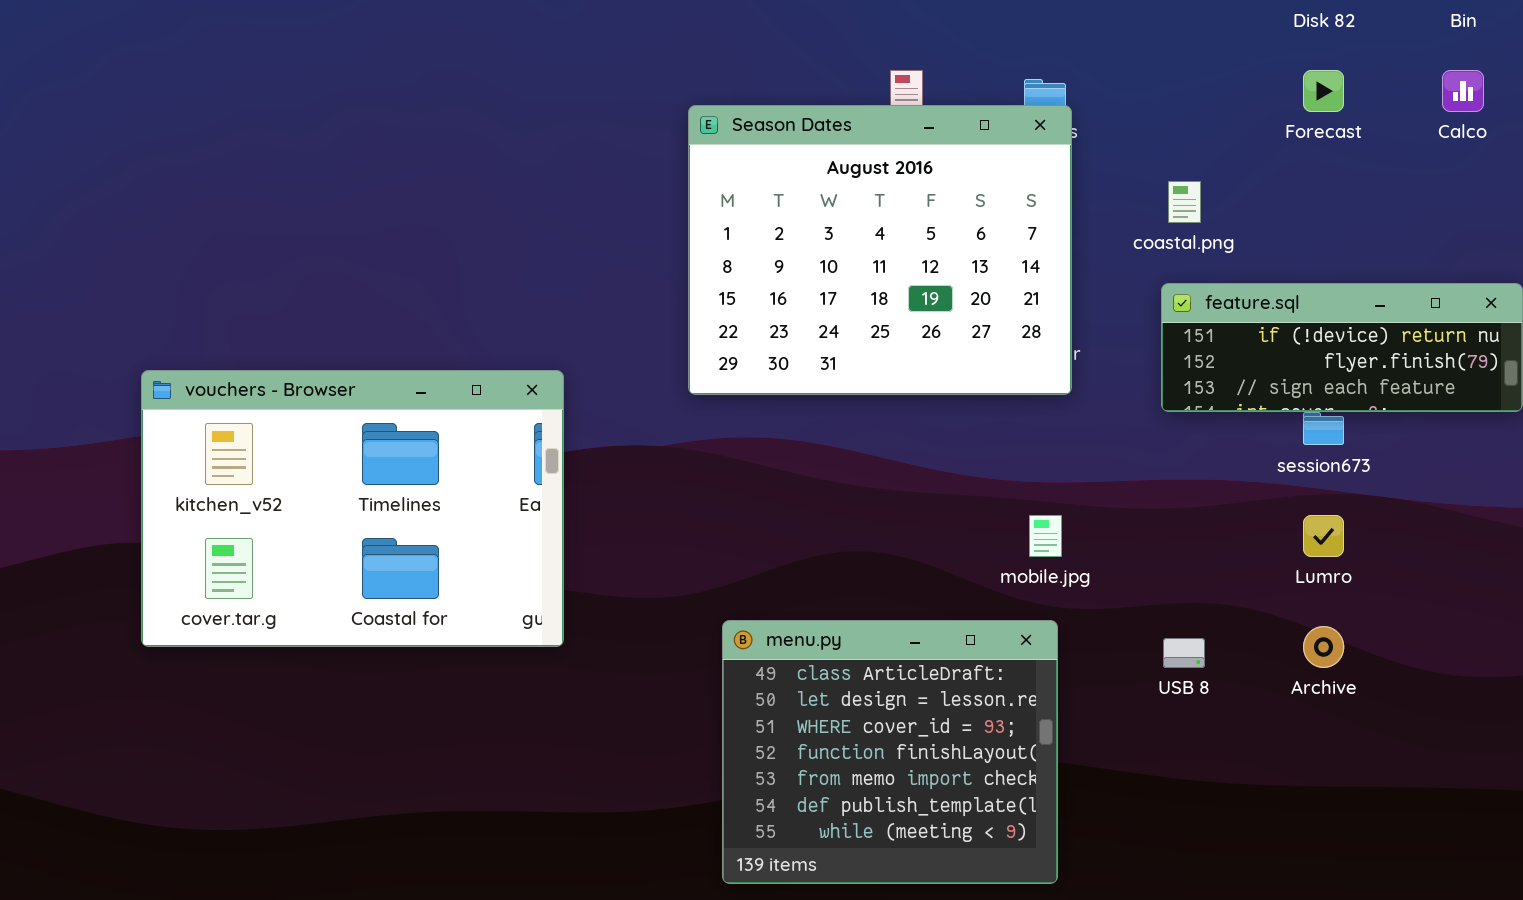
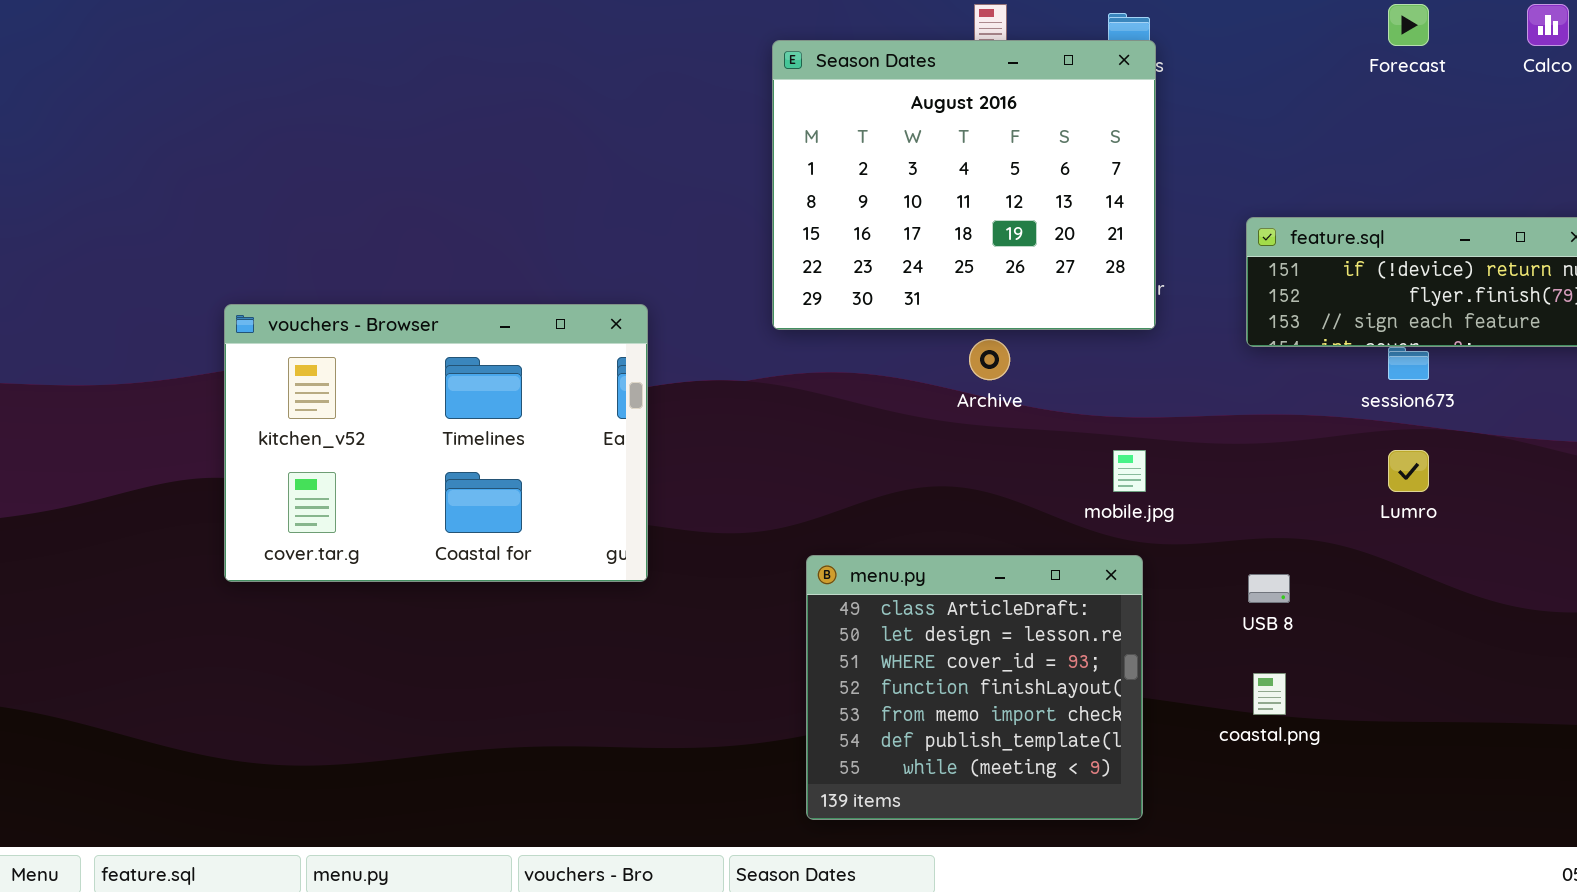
coastal.png: [1168,181,1201,223] -> [1253,673,1286,715], moved
Archive: [1303,626,1344,668] -> [969,339,1010,380], moved

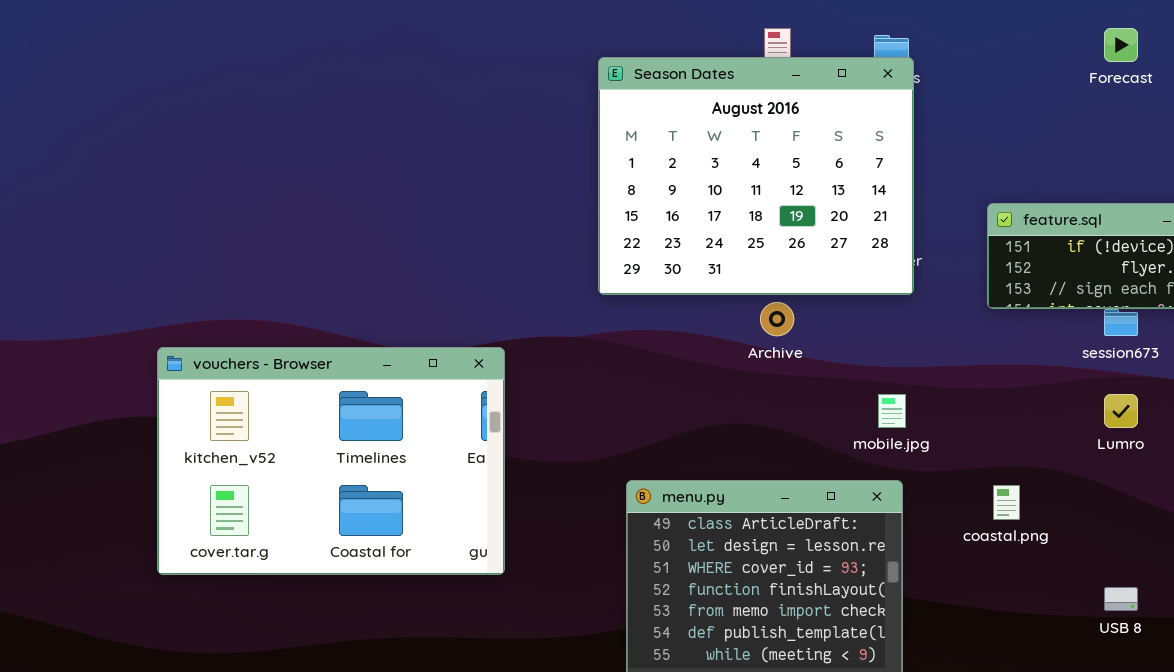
vouchers - Browser: [224,304,648,582] -> [157,347,505,575], moved
USB 8: [1248,574,1290,603] -> [1104,587,1138,611], moved
coastal.png: [1253,673,1286,715] -> [993,485,1020,520], moved

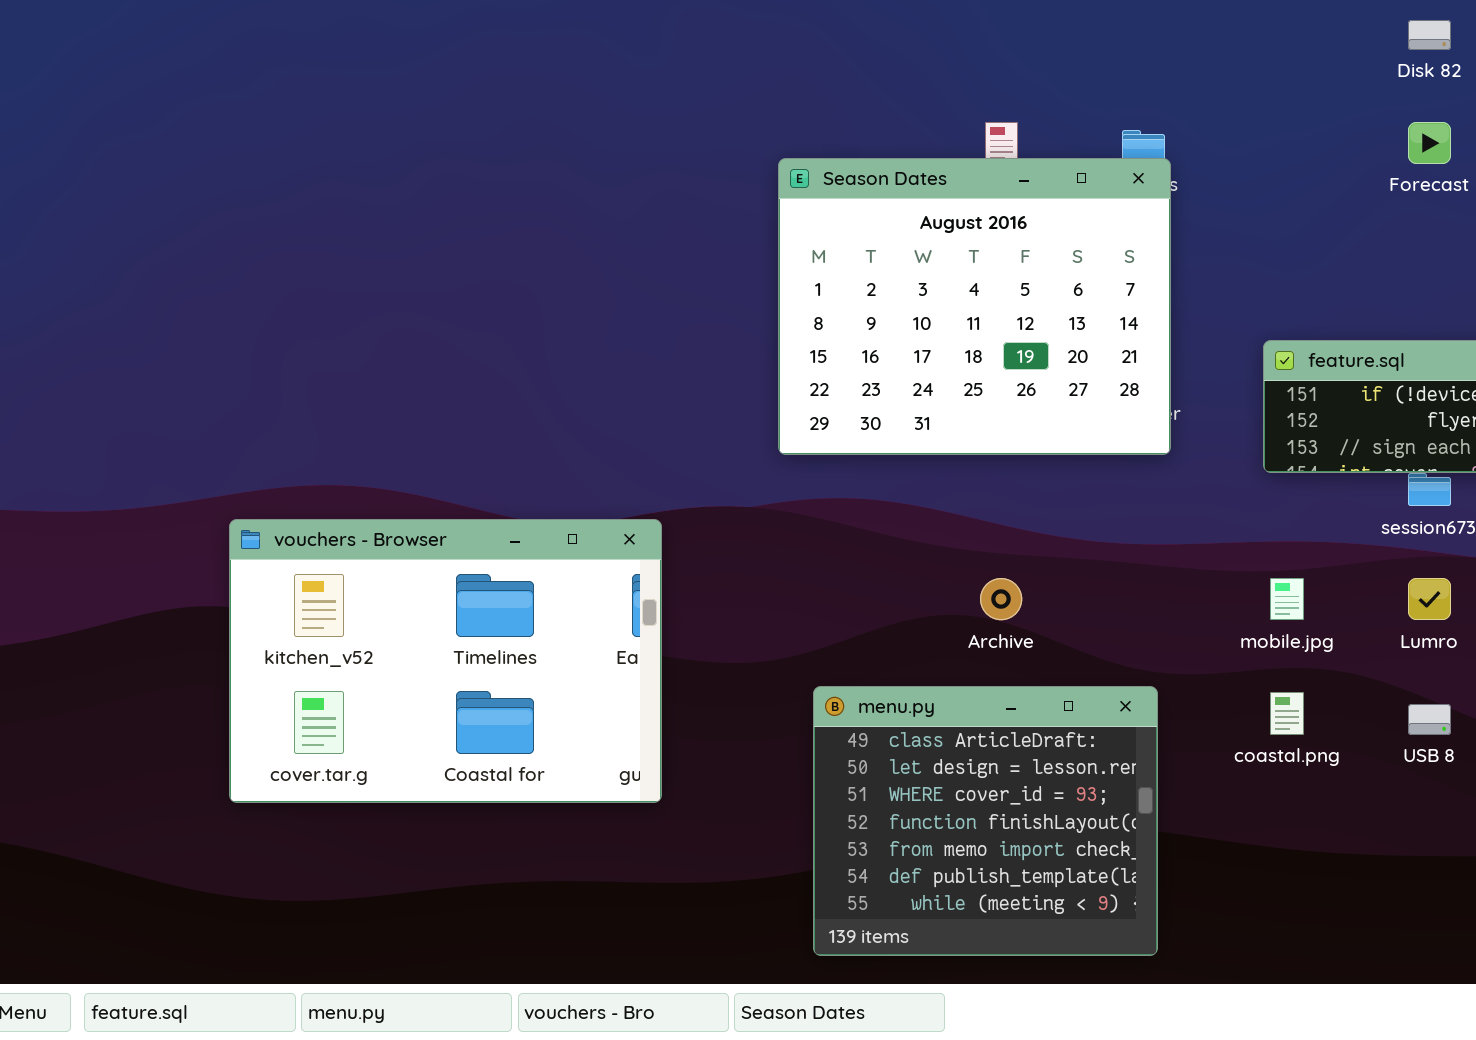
Archive: [760,302,794,336] -> [980,578,1022,620], moved
mobile.jpg: [878,394,906,428] -> [1270,578,1304,620], moved
USB 8: [1104,587,1138,611] -> [1408,704,1451,735], moved

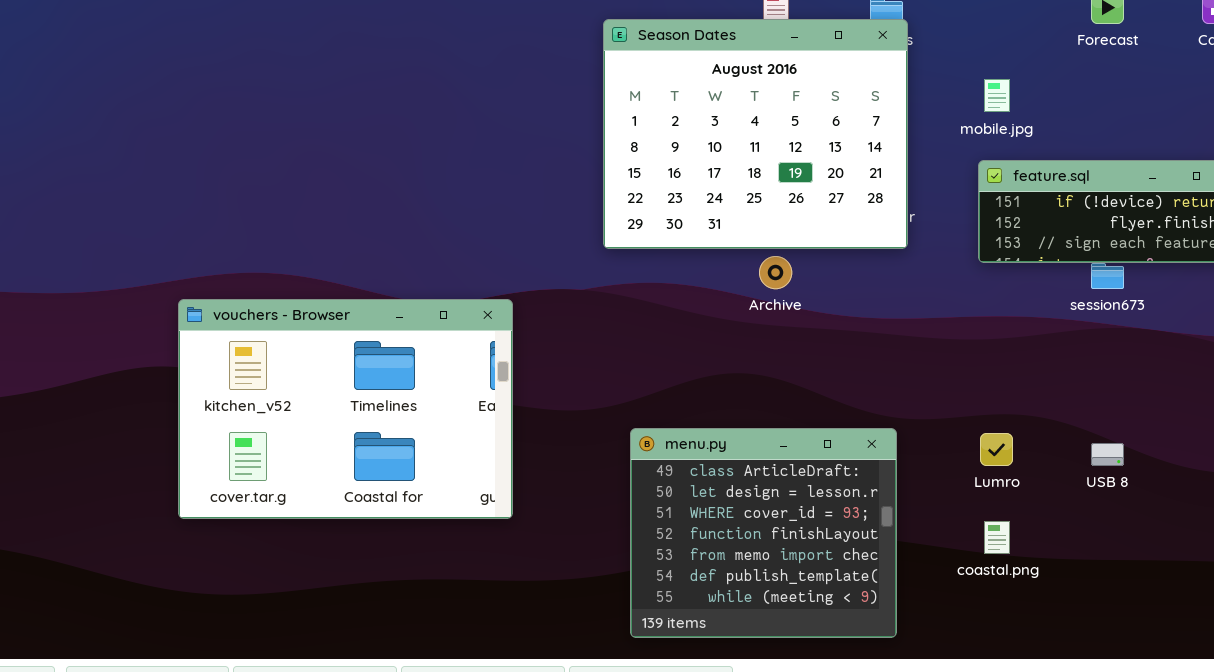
Archive: [980,578,1022,620] -> [759,256,792,289], moved
mobile.jpg: [1270,578,1304,620] -> [984,79,1010,112], moved
Lumro: [1408,578,1451,620] -> [980,433,1013,466], moved
coastal.png: [1270,692,1304,735] -> [984,521,1010,554], moved

